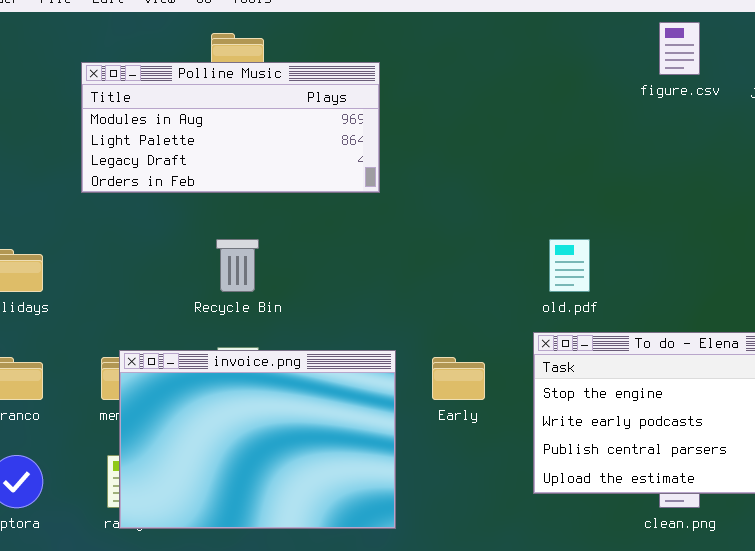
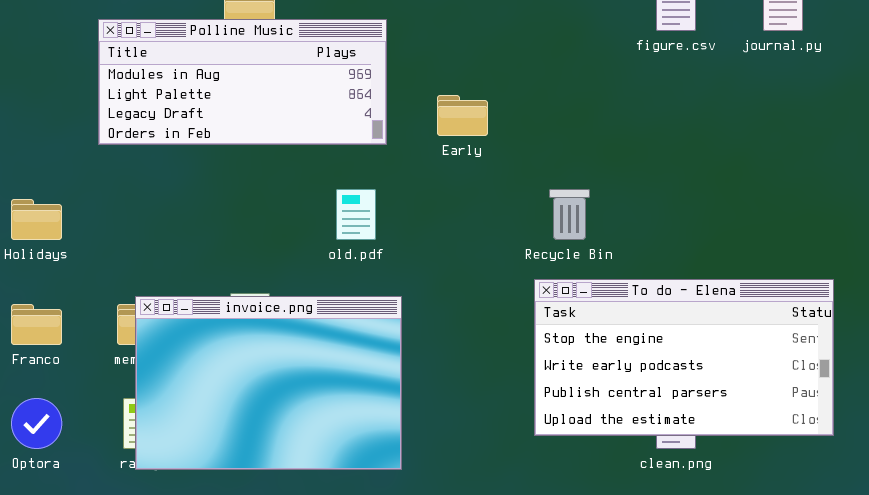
Recycle Bin: [216,239,259,292] -> [549,189,590,240], moved
old.pdf: [549,239,590,292] -> [336,189,376,240], moved
Early: [432,357,485,400] -> [437,95,488,136], moved

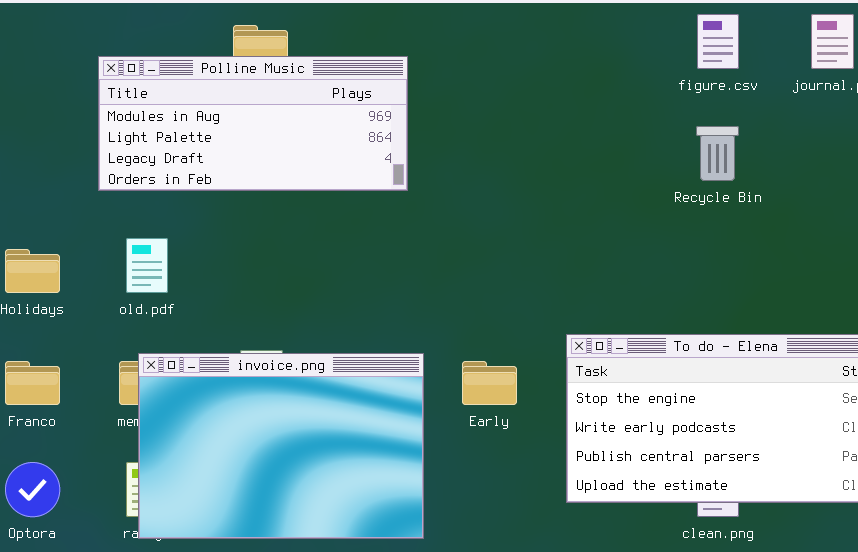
Early: [437,95,488,136] -> [462,361,517,405], moved
old.pdf: [336,189,376,240] -> [126,238,168,293], moved
Recycle Bin: [549,189,590,240] -> [696,126,739,181], moved

